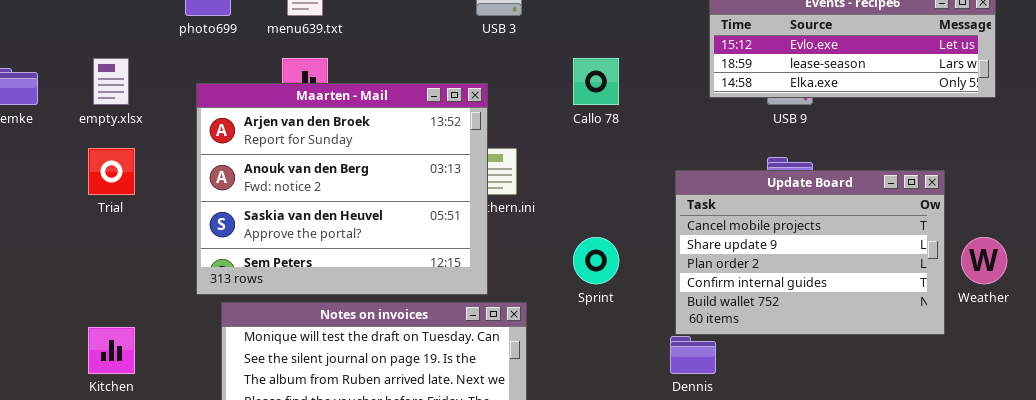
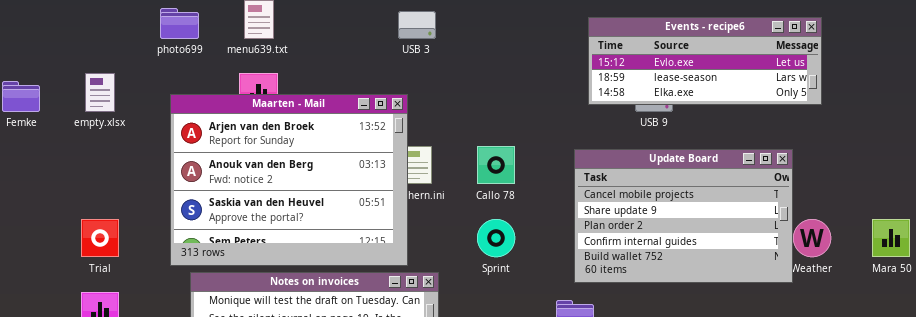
Callo 78: [573,58,619,105] -> [477,146,515,184], moved
Trial: [88,148,135,195] -> [81,219,119,257], moved
Update Board: [675,170,945,335] -> [574,149,793,283], moved

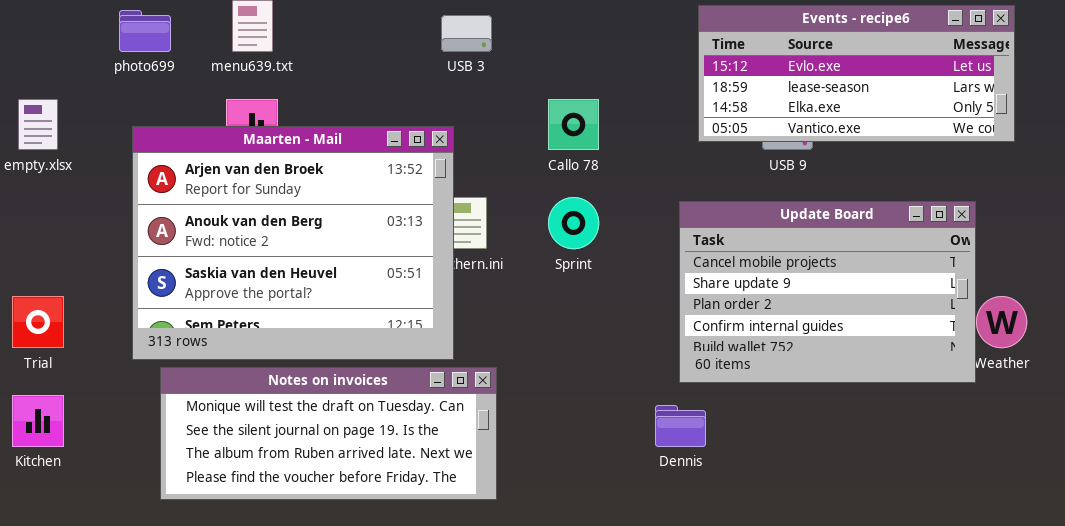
Events - recipe6: [588,17,822,105] -> [698,5,1015,142], resized
Callo 78: [477,146,515,184] -> [548,99,599,150], moved
Sprint: [477,219,515,257] -> [548,197,599,249], moved

